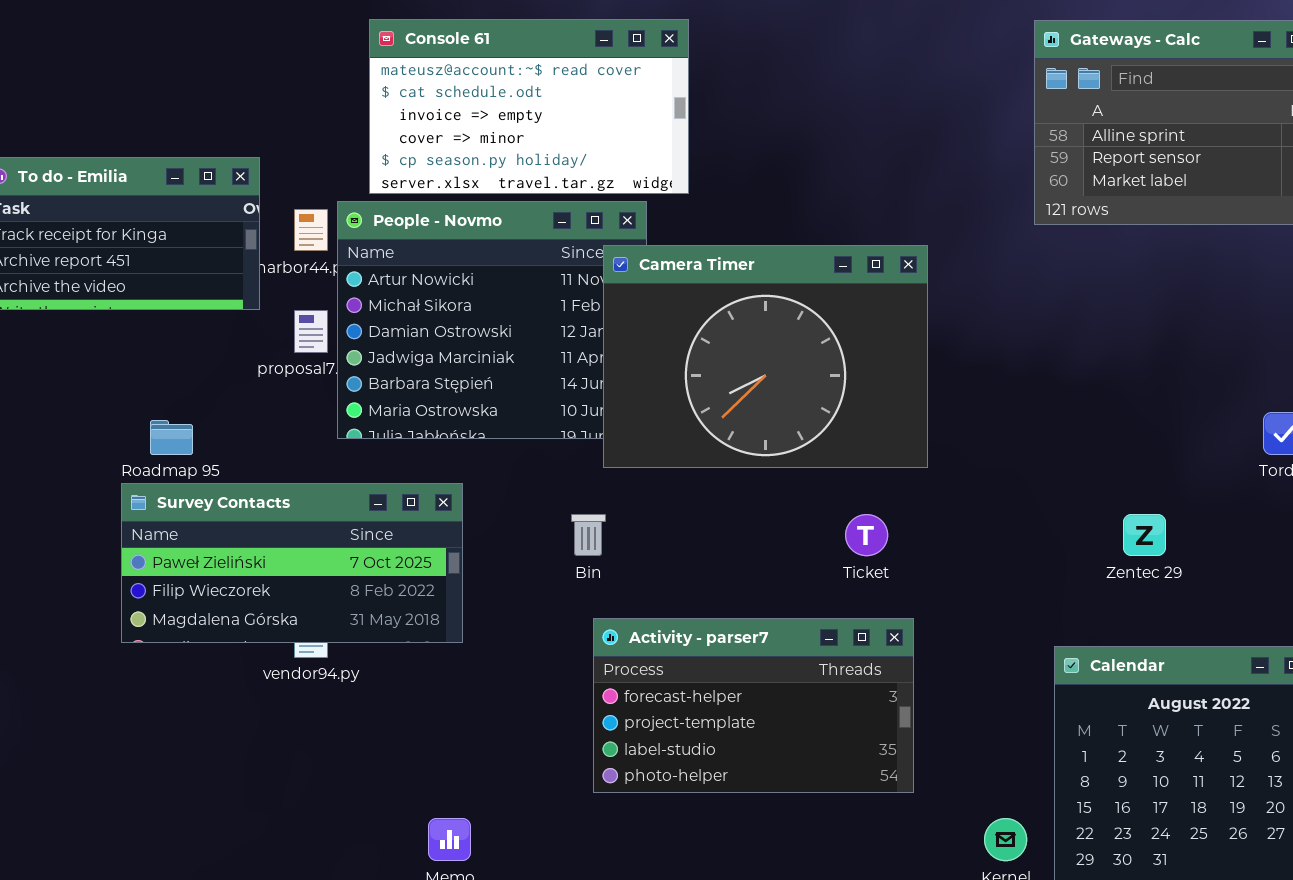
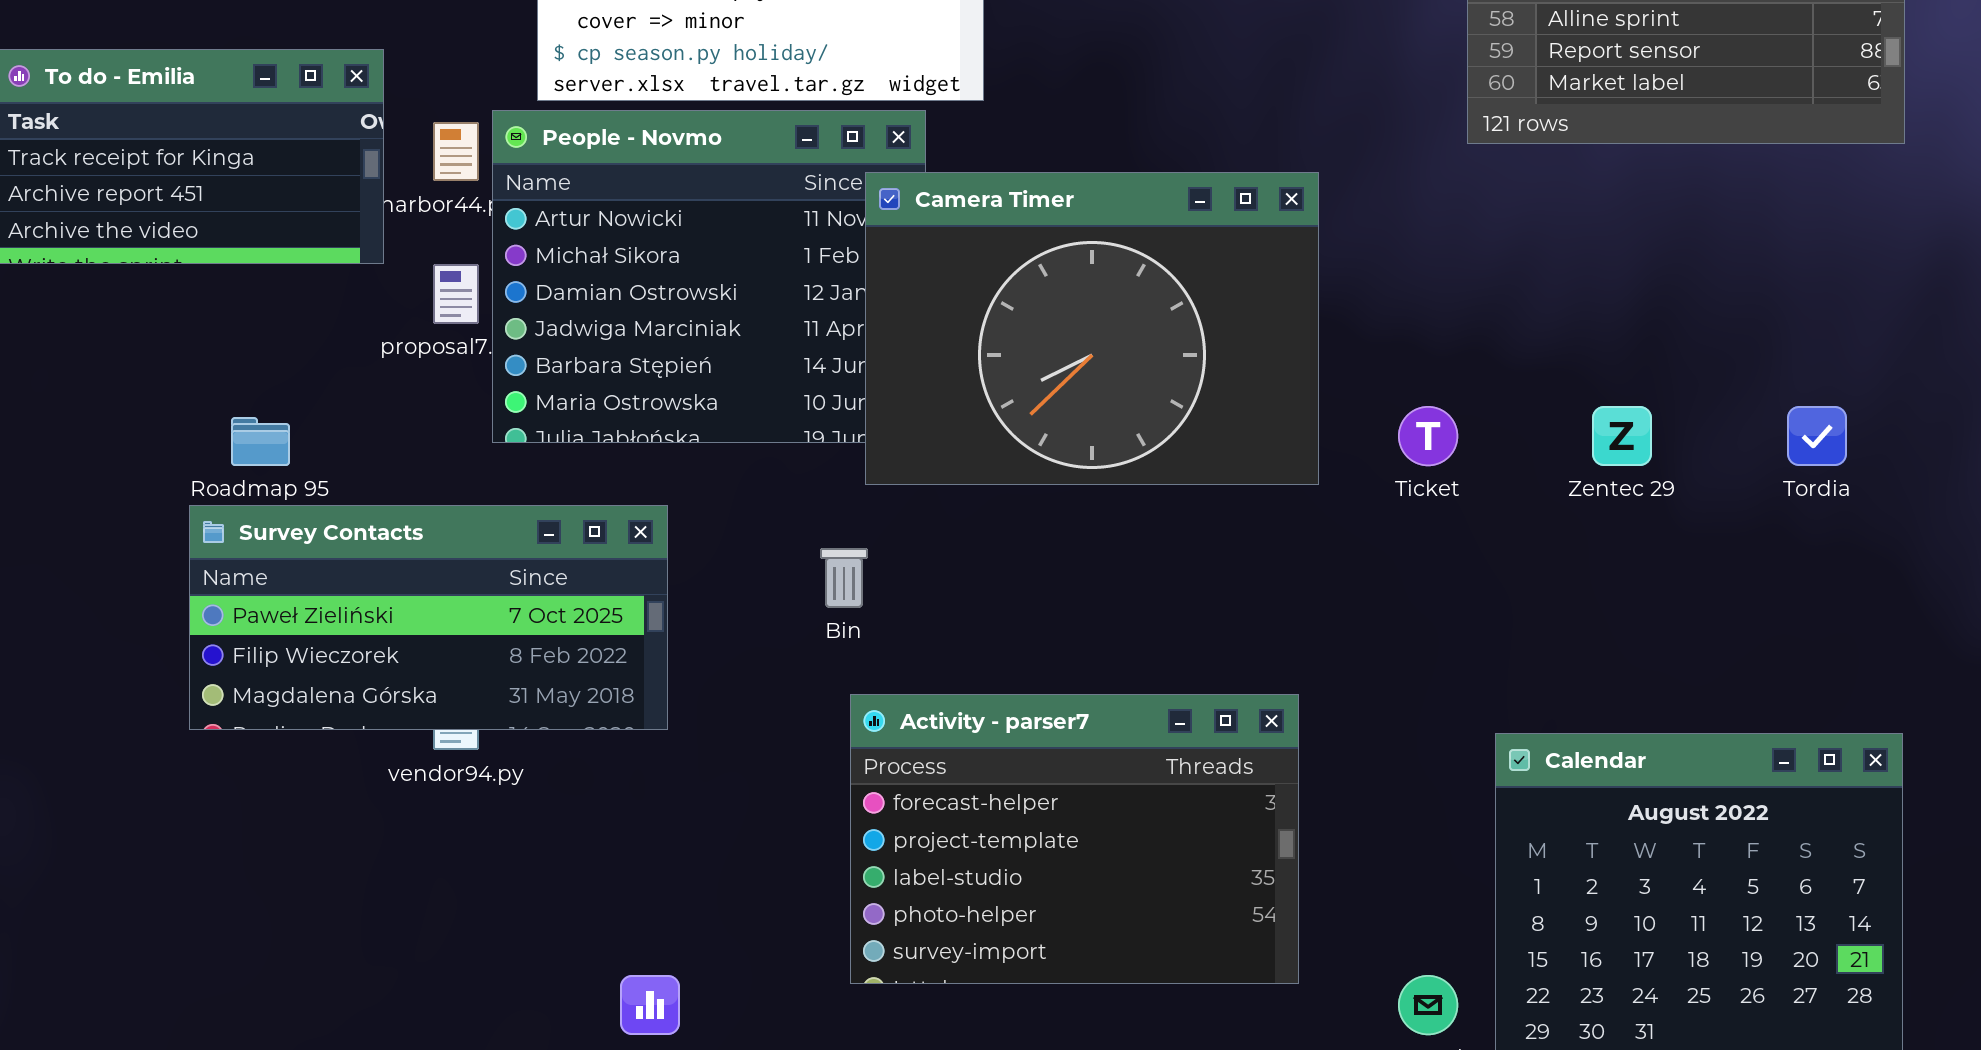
Ticket: [845,514,888,556] -> [1398,406,1458,466], moved
Zentec 29: [1123,514,1166,556] -> [1592,406,1652,466], moved
Activity - parser7: [593,618,914,793] -> [850,694,1299,984], resized

